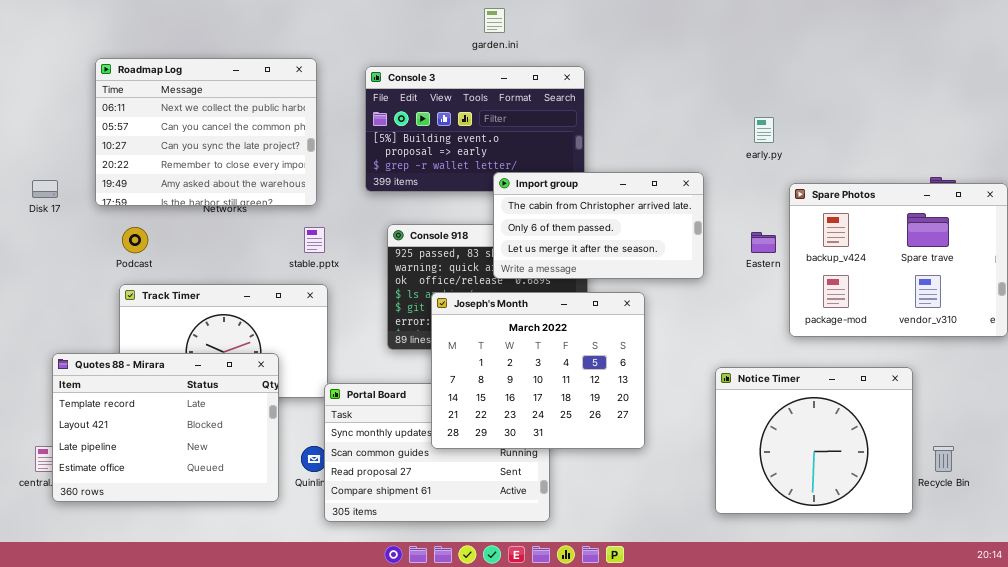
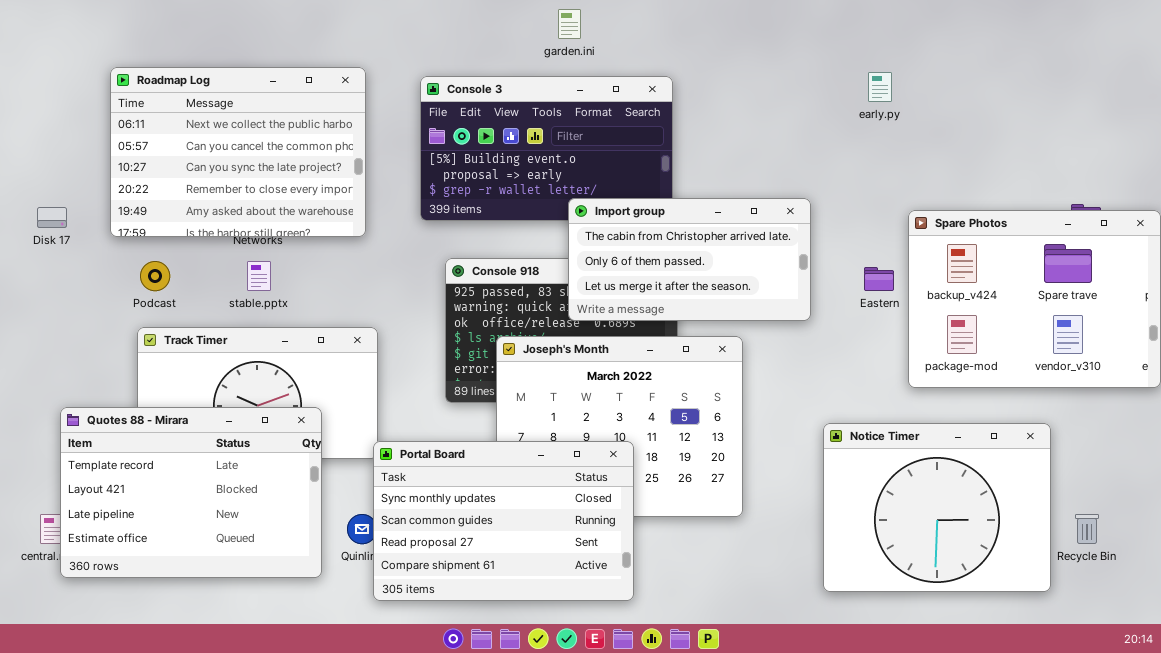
early.py: [754,117,774,143] -> [868,72,892,102], moved
stable.pptx: [304,227,325,253] -> [247,261,271,291], moved
Portal Board: [324,383,550,522] -> [373,441,634,601], raised

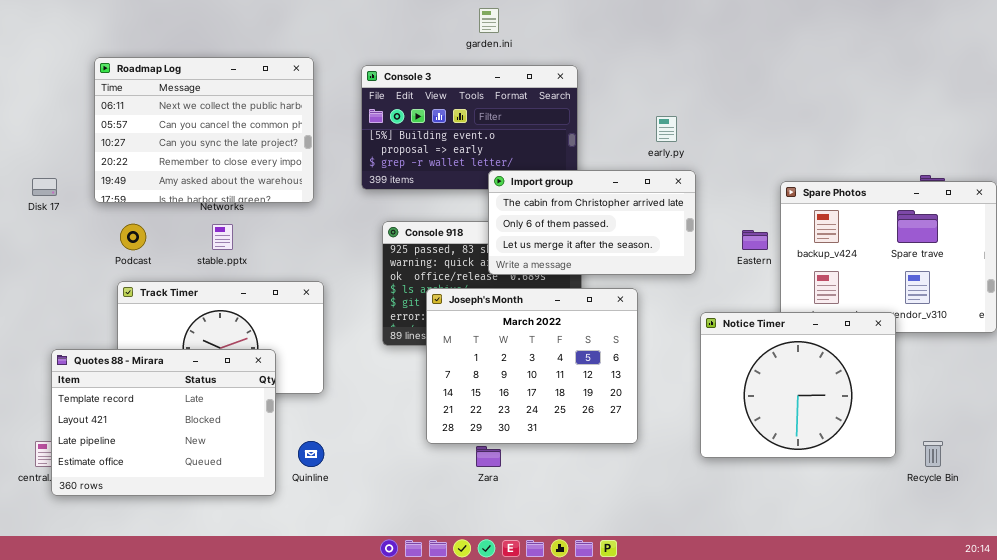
early.py: [868,72,892,102] -> [656,116,677,142], moved
Notice Timer: [823,423,1051,592] -> [700,312,896,458], moved
Portal Board: [373,441,634,601] -> none, closed

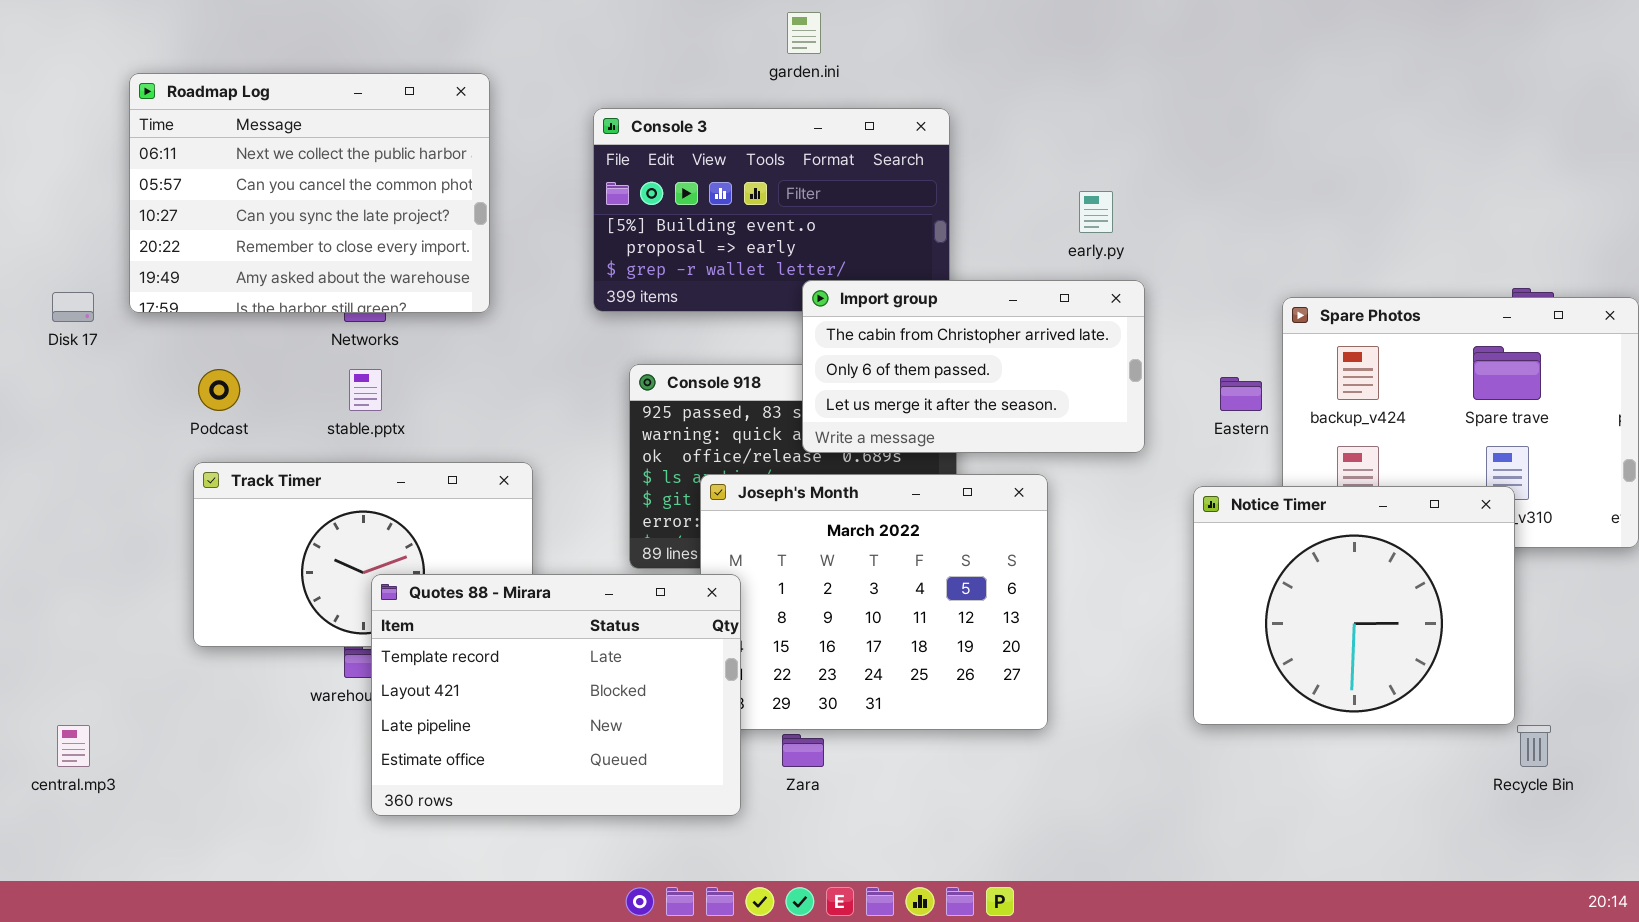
Roadmap Log: [94,57,314,203] -> [129,73,490,313], moved
Notice Timer: [700,312,896,458] -> [1193,486,1515,725], moved
Quotes 88 - Mirara: [51,349,276,496] -> [371,574,741,816], moved

